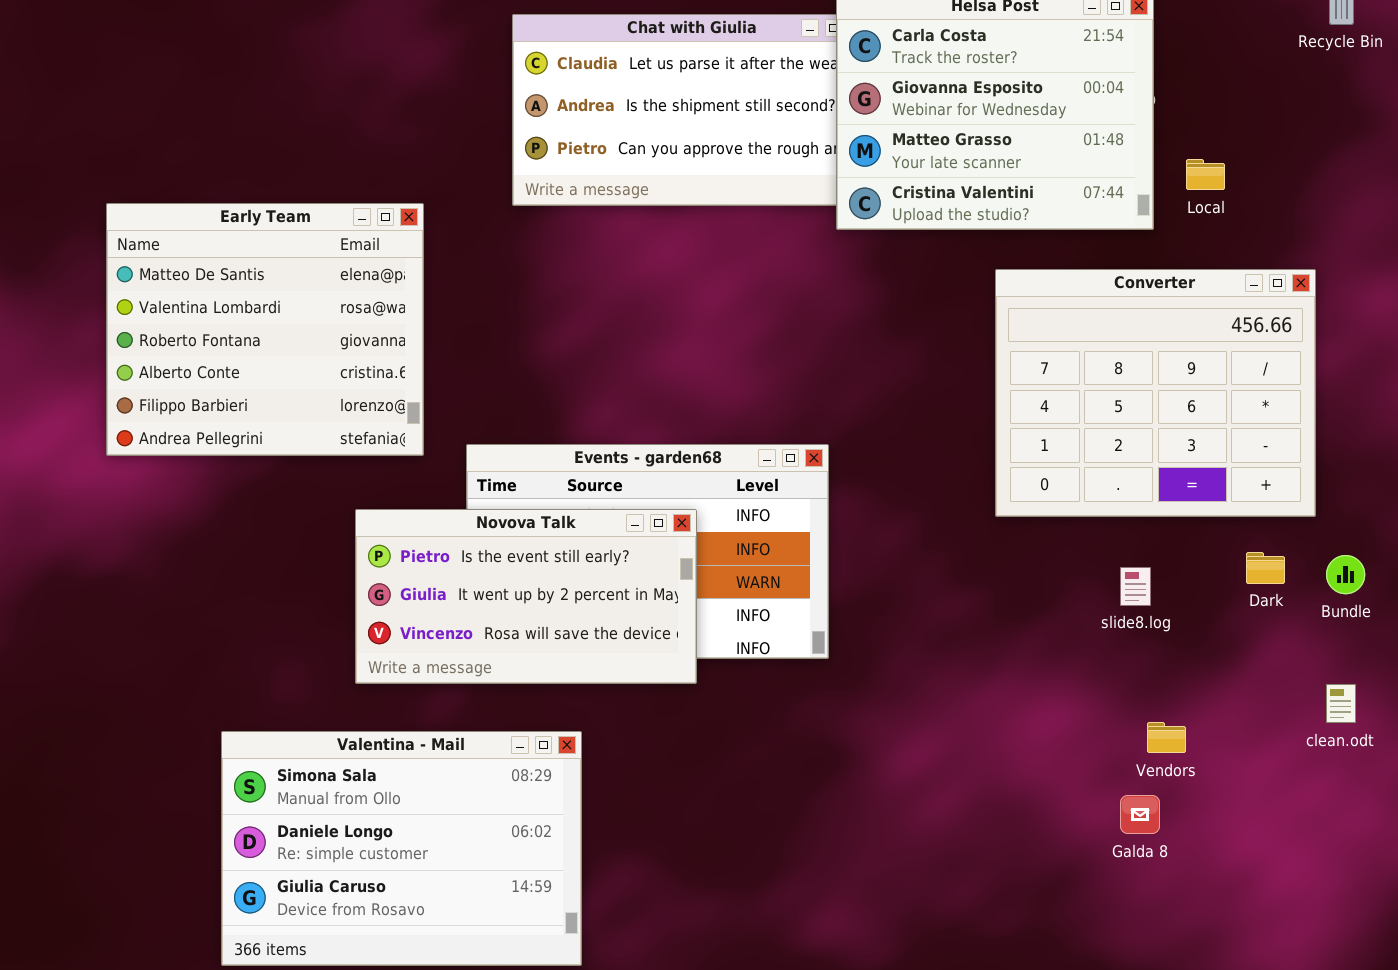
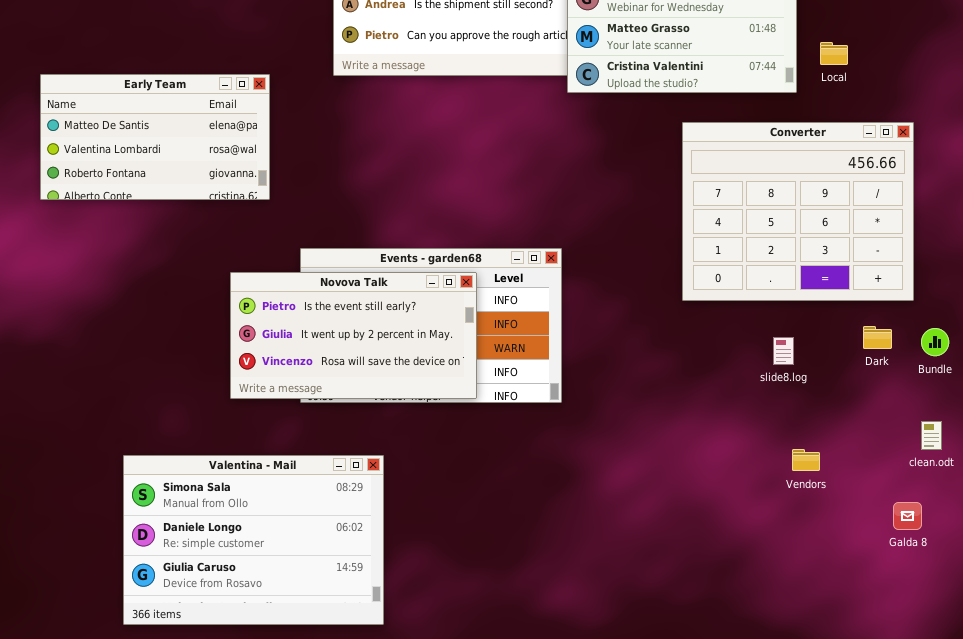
Early Team: [106,203,424,456] -> [40,74,270,200], resized
Novova Talk: [355,509,697,684] -> [230,272,477,399], moved
Galda 8: [1120,795,1160,834] -> [893,502,922,530], moved

